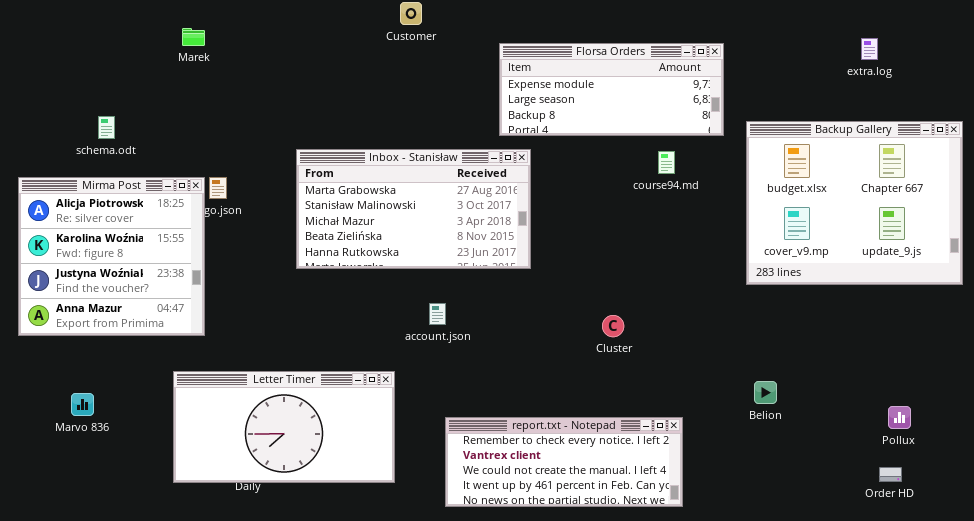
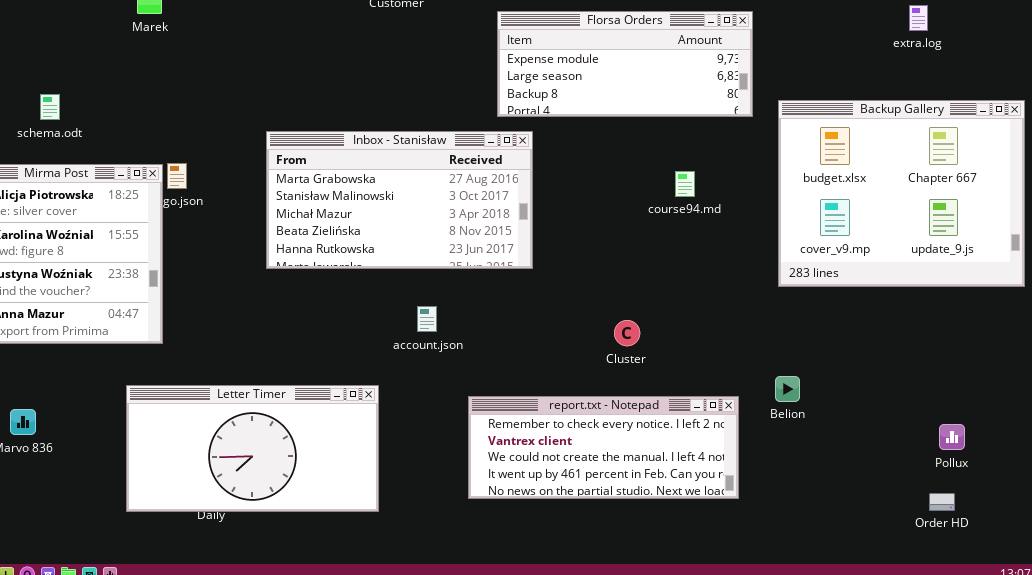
course94.md: [658,151,675,174] -> [675,171,695,197], moved
Belion: [754,381,777,404] -> [775,376,800,402], moved
report.txt - Notepad: [445,417,683,507] -> [468,396,739,499], moved

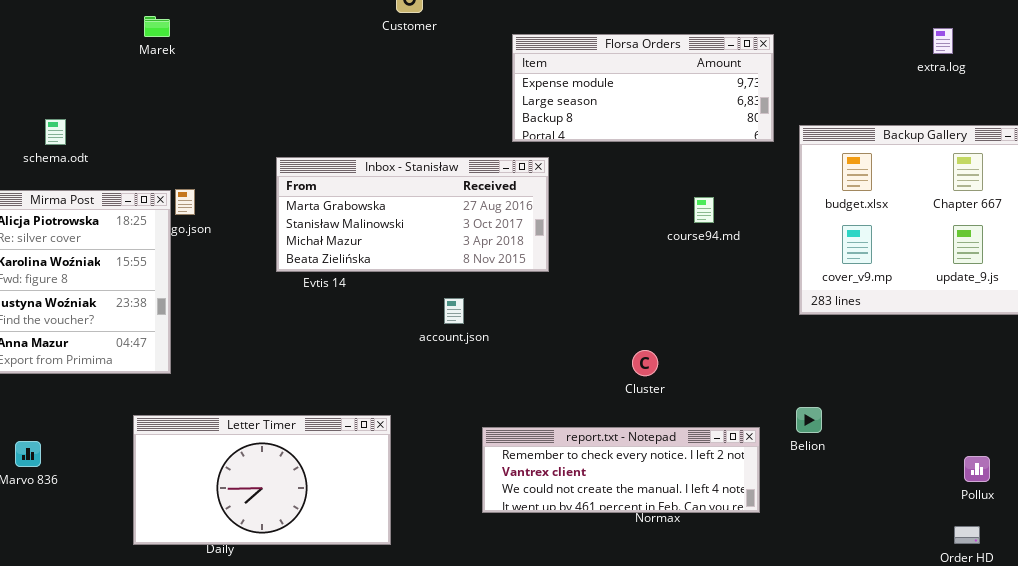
Inbox - Stanisław: [266,131,533,269] -> [276,157,549,272], resized
account.json: [417,306,437,332] -> [444,298,464,324], moved
report.txt - Notepad: [468,396,739,499] -> [482,427,760,513], resized

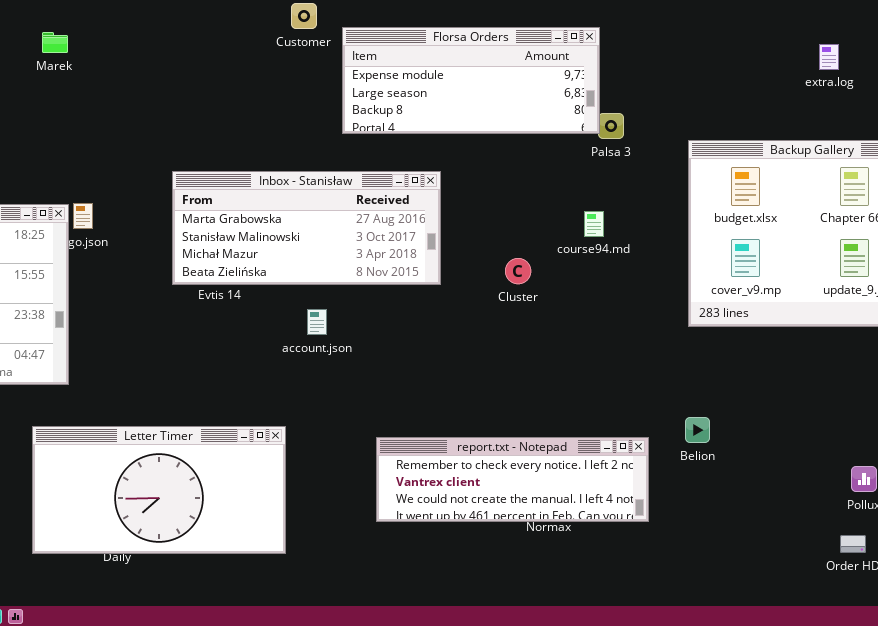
Florsa Orders: [512,34,774,142] -> [342,27,600,134], moved
account.json: [444,298,464,324] -> [307,309,327,335], moved
Cluster: [632,350,658,376] -> [505,258,531,284], moved

